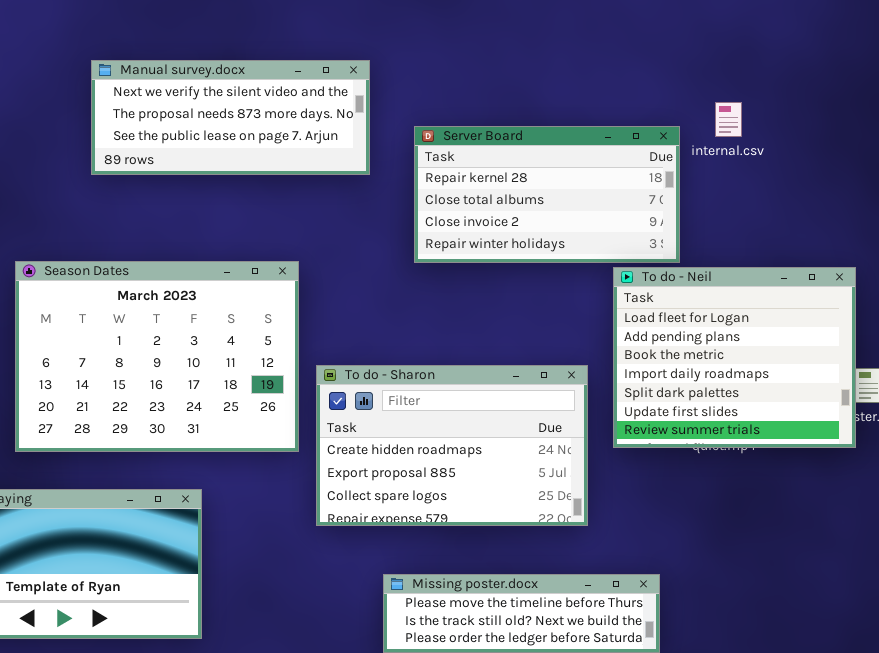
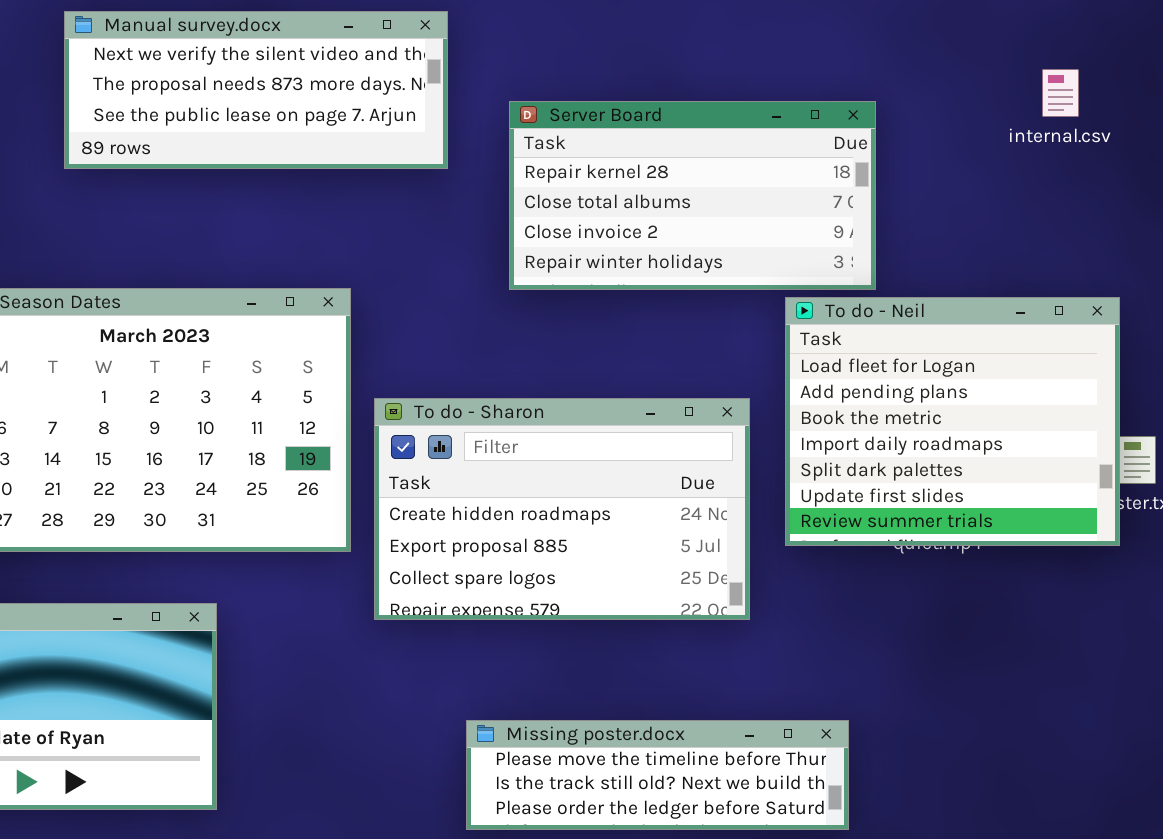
internal.csv: [715,102,742,137] -> [1042,69,1079,117], moved
To do - Sharon: [316,365,588,526] -> [374,398,750,620], moved

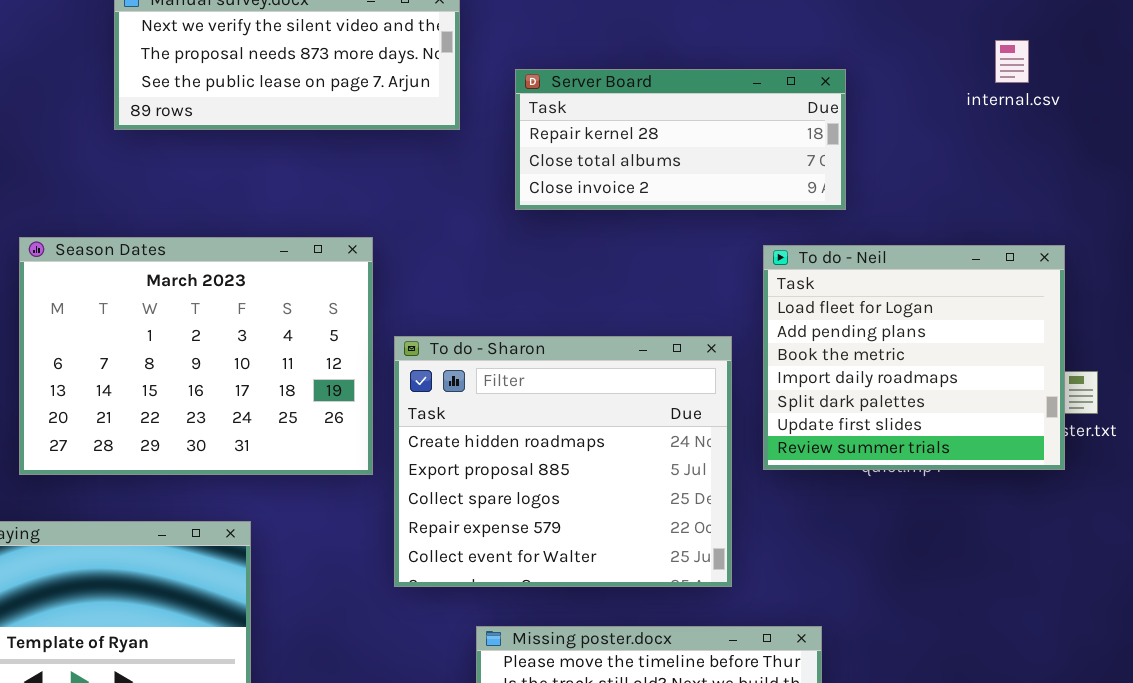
Server Board: [509,101,876,290] -> [515,69,846,210], resized
To do - Sharon: [374,398,750,620] -> [394,336,732,587], resized

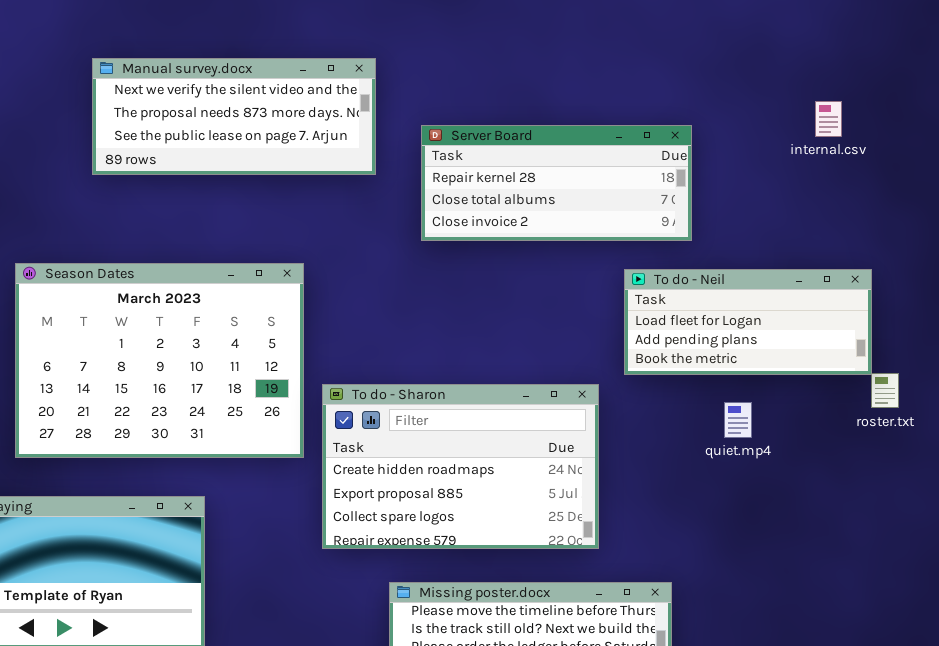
To do - Neil: [763,245,1065,470] -> [624,269,872,375], resized
To do - Sharon: [394,336,732,587] -> [322,384,599,549], resized

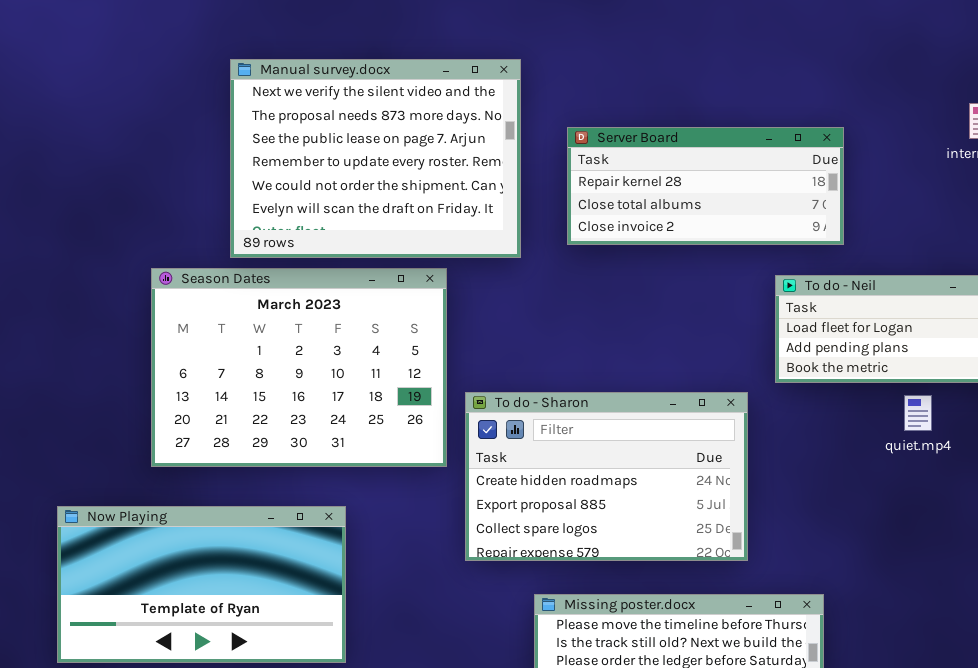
Manual survey.docx: [92,58,376,175] -> [230,59,521,258], resized
quiet.mp4: [724,402,752,438] -> [904,395,932,431], moved

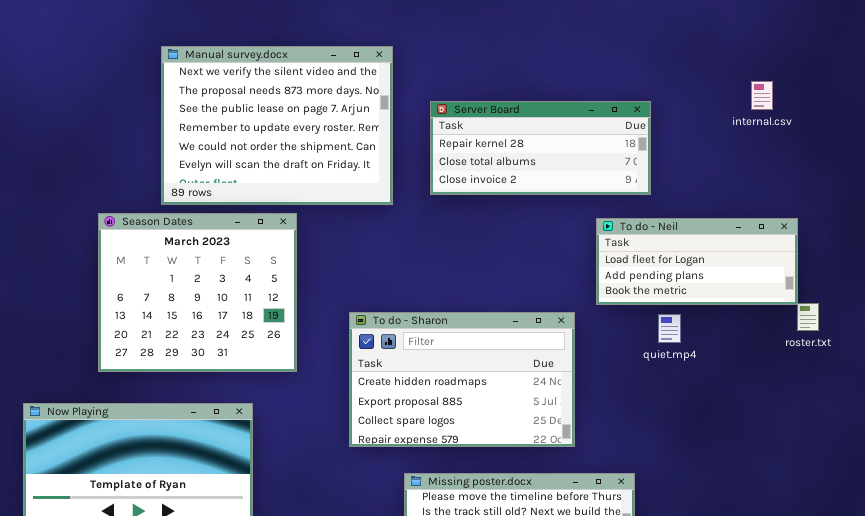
Season Dates: [151,268,447,467] -> [98,213,297,372], resized
quiet.mp4: [904,395,932,431] -> [658,314,681,343], moved

